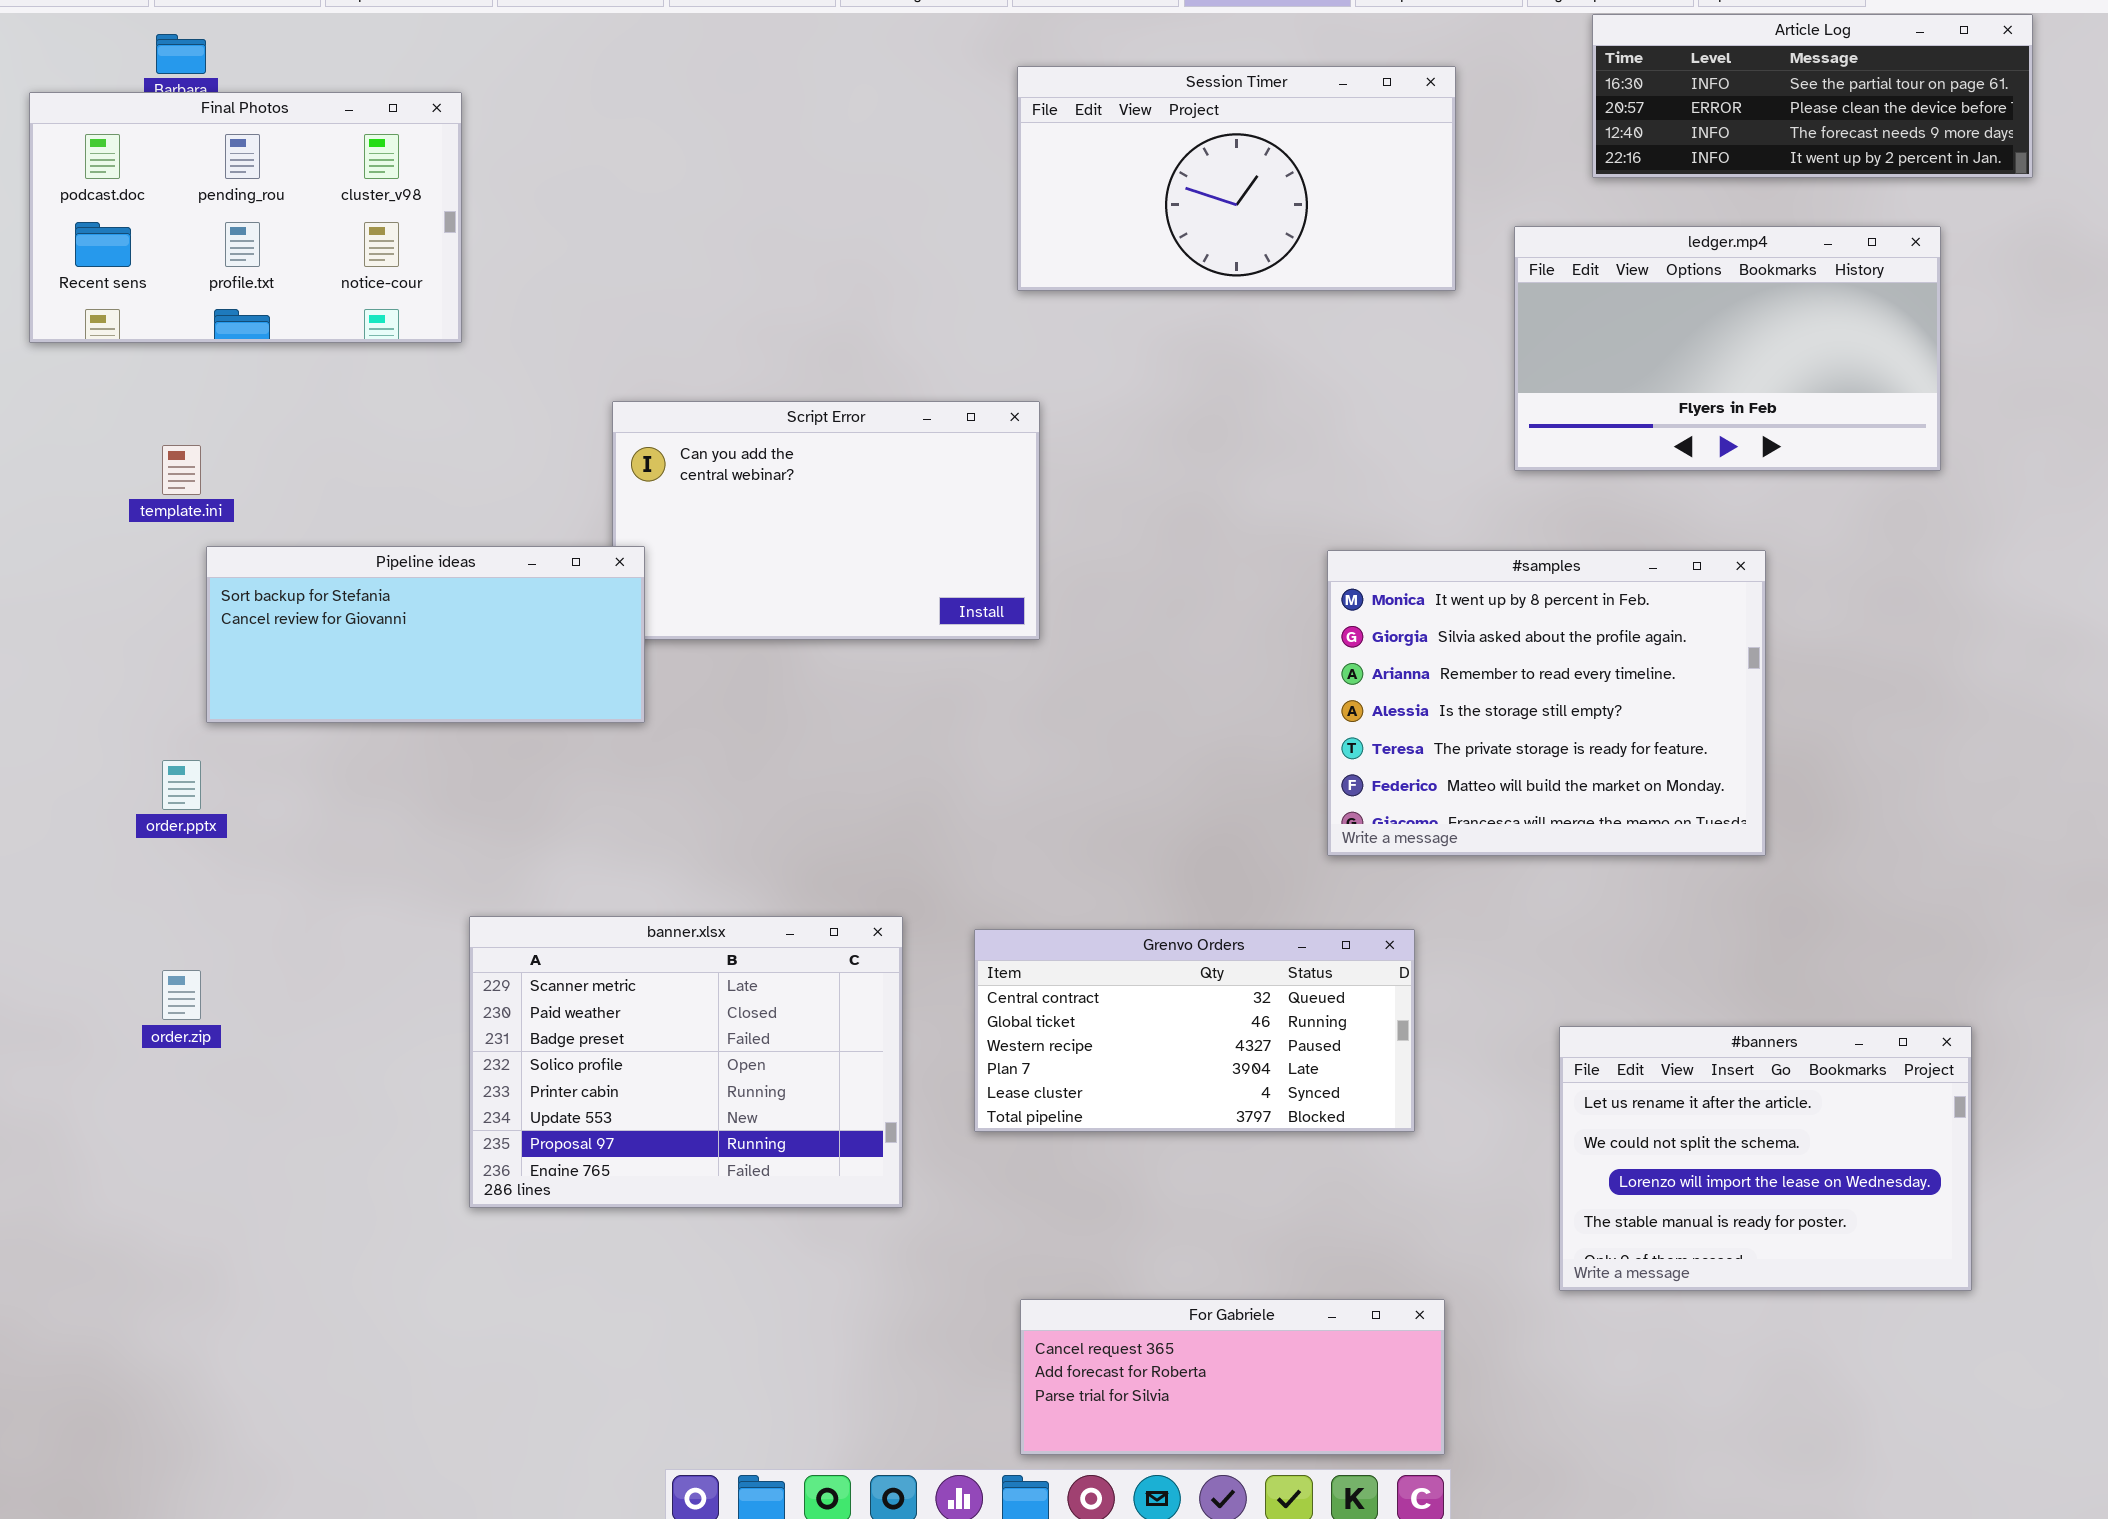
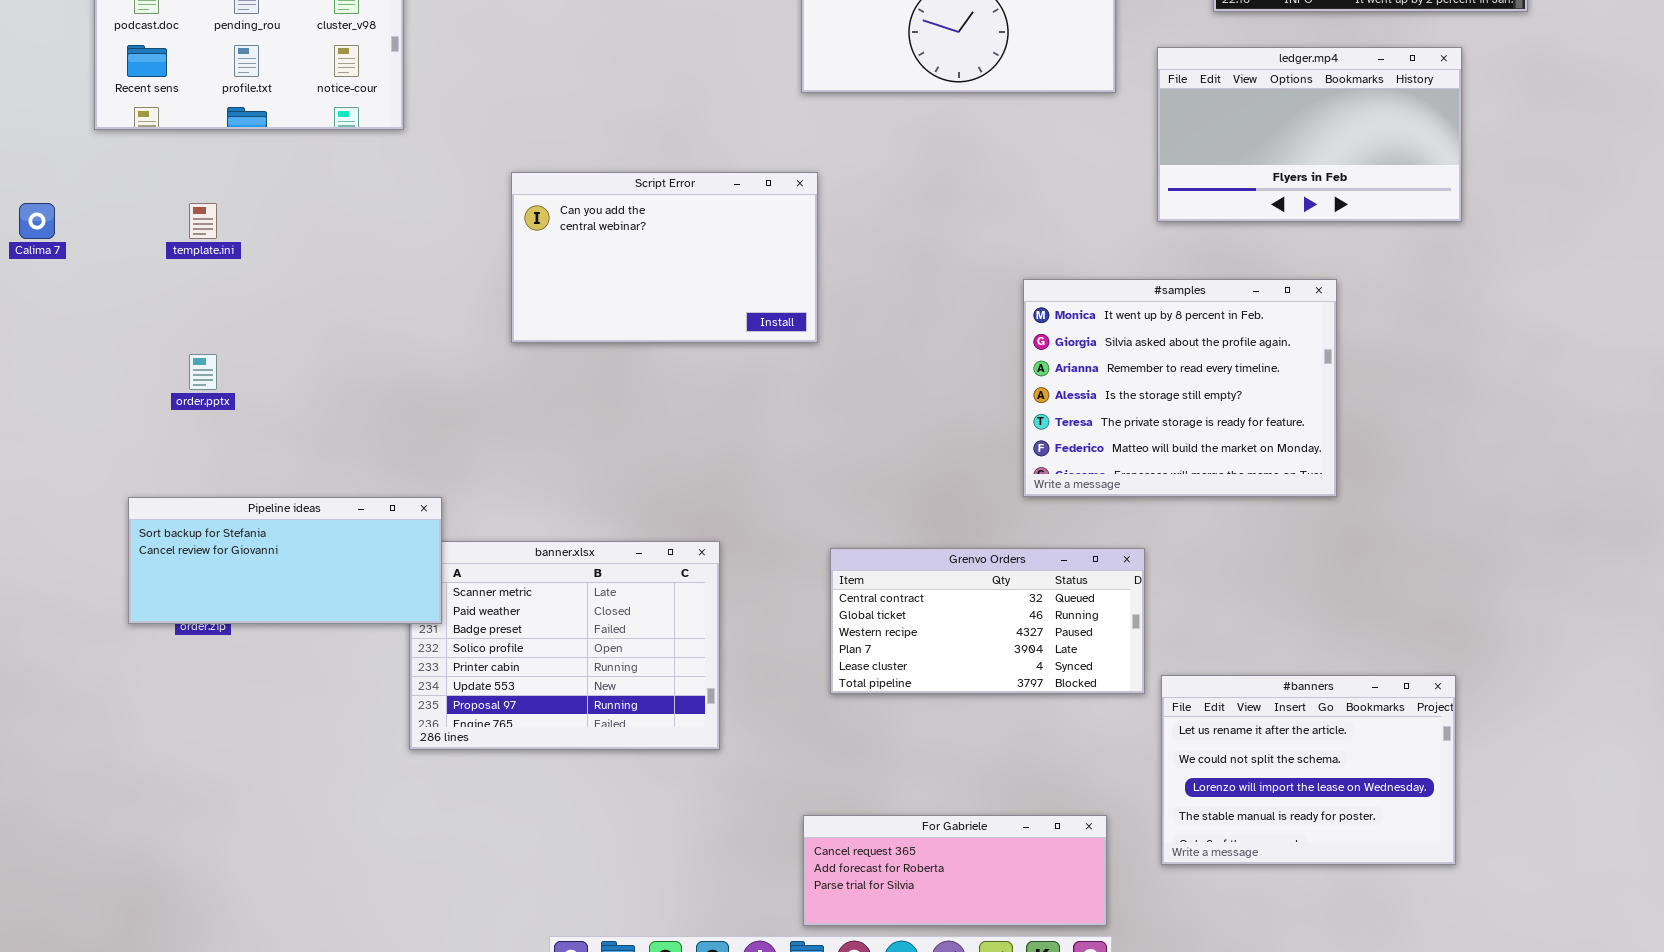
Pipeline ideas: [206,546,645,723] -> [128,497,442,624], moved
order.pptx: [162,760,201,810] -> [189,354,217,390], moved
Grenvo Orders: [974,929,1415,1132] -> [830,548,1145,694], moved
#banners: [1559,1026,1972,1291] -> [1161,675,1456,865], moved

